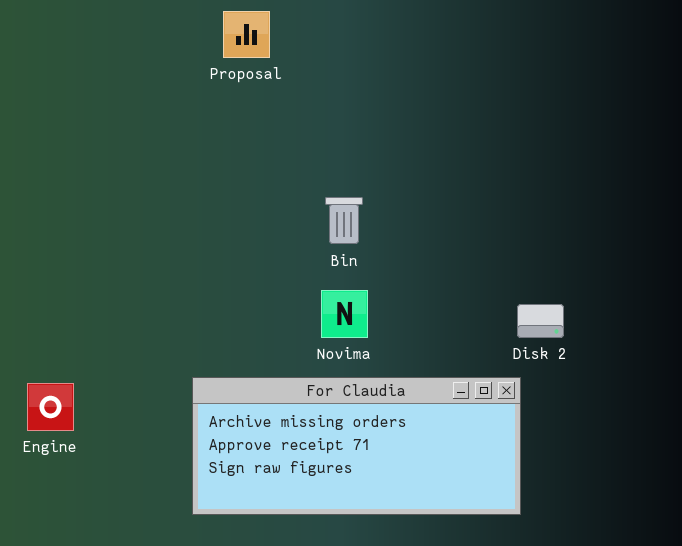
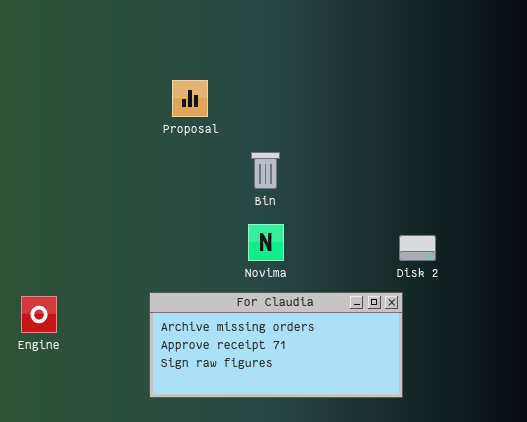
Proposal: [223,11,270,58] -> [172,80,208,117], moved

